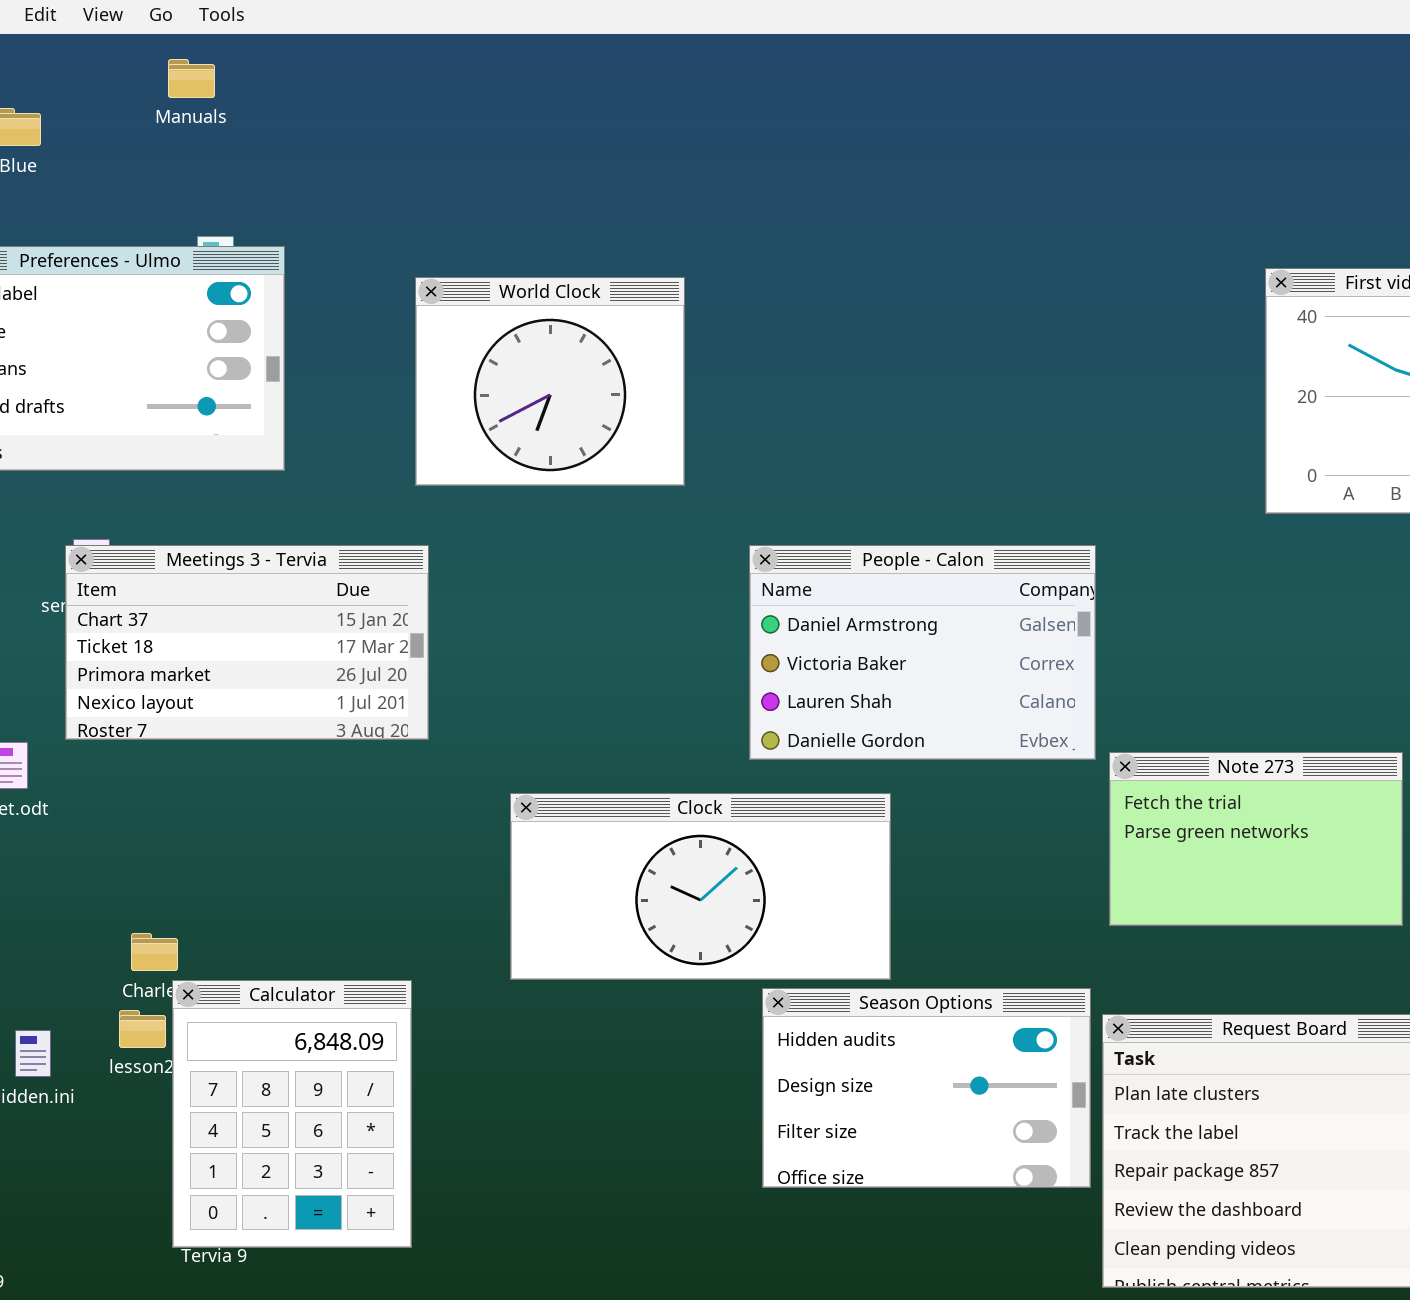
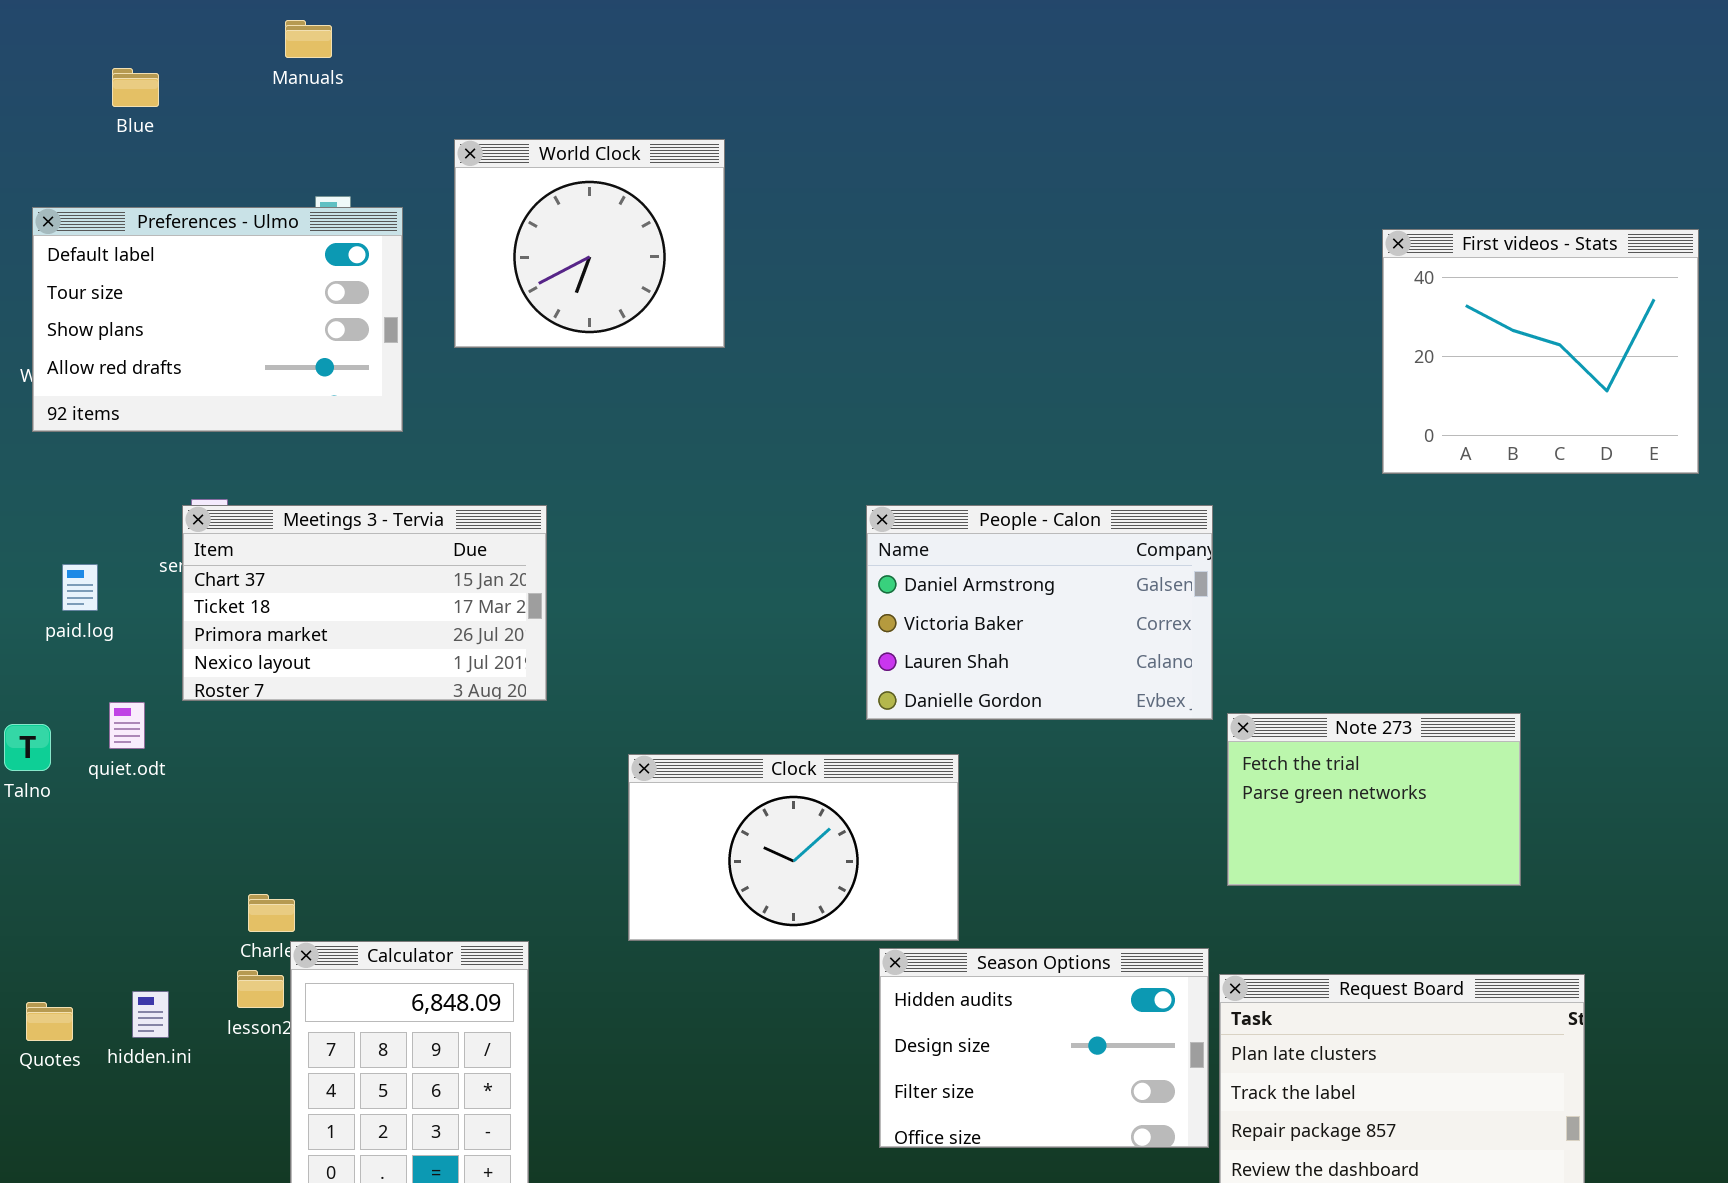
World Clock: [415,277,685,486] -> [454,139,725,348], moved
Clock: [510,793,891,980] -> [628,754,959,941], resized

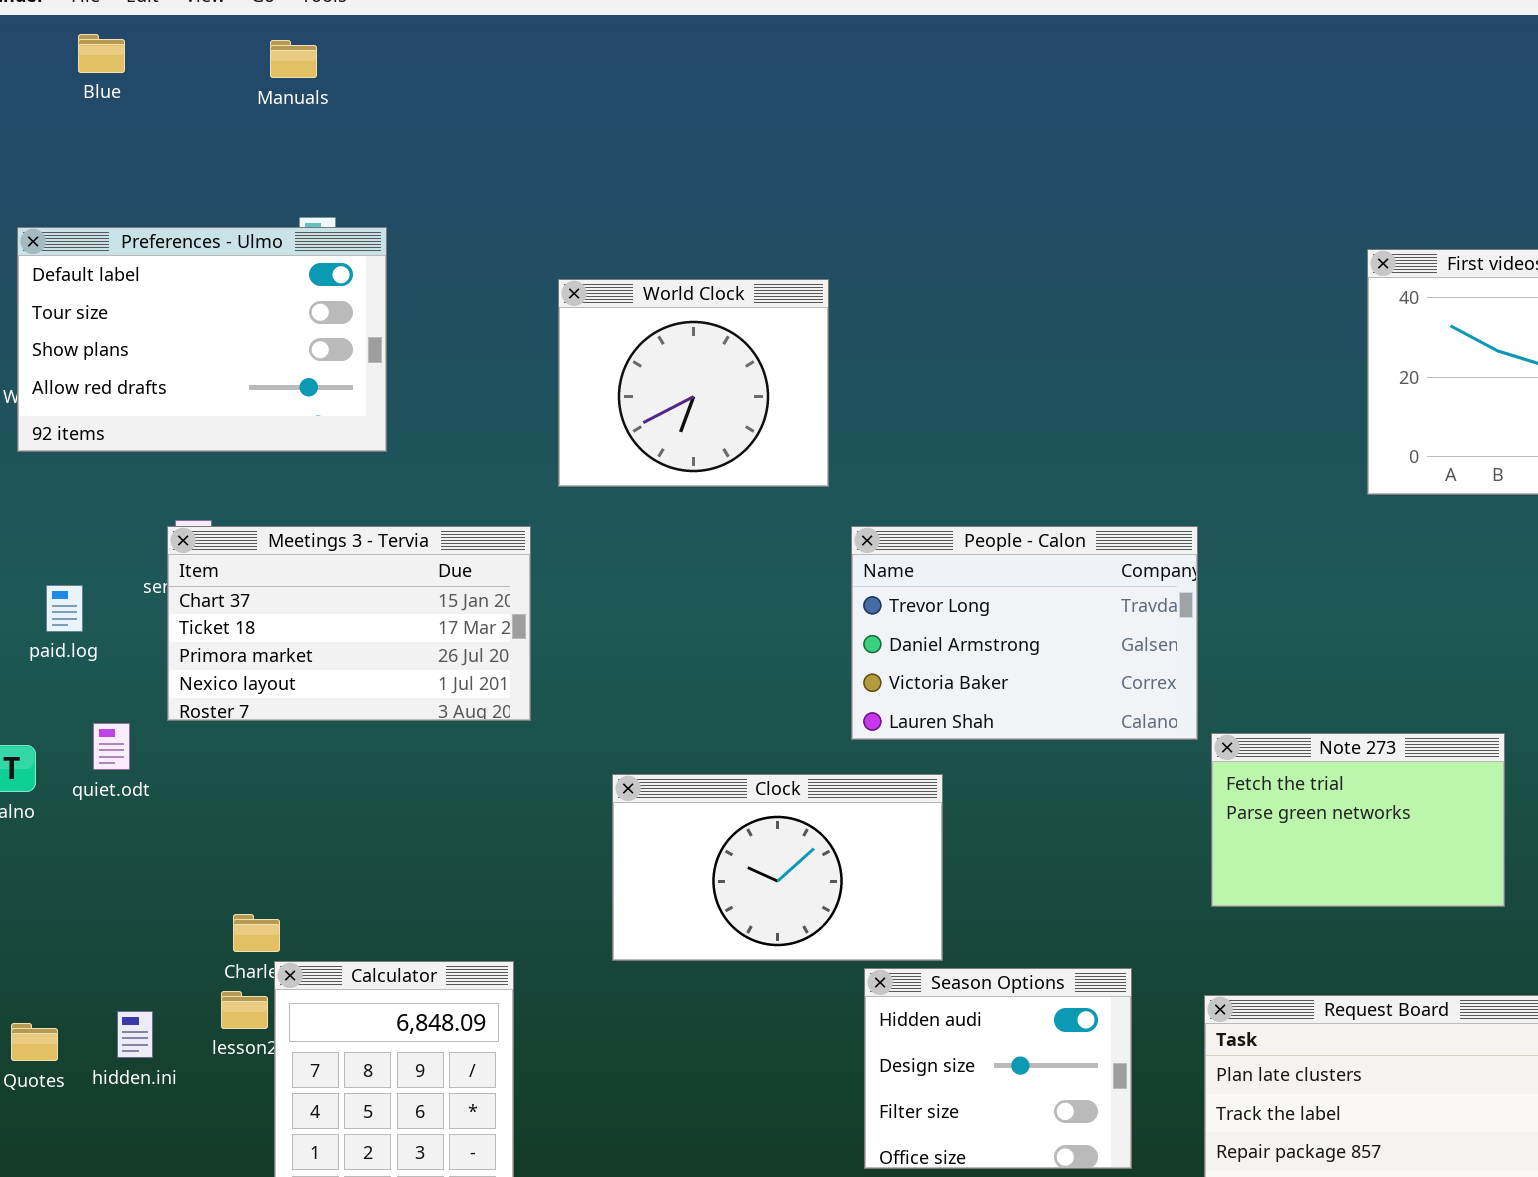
Blue: [112,68,159,107] -> [78,34,125,73], moved
World Clock: [454,139,725,348] -> [558,279,829,487], moved
People - Calon: [866,505,1213,720] -> [851,526,1198,740], scrolled up 1 row
Season Options: [879,948,1209,1148] -> [864,968,1132,1169], resized

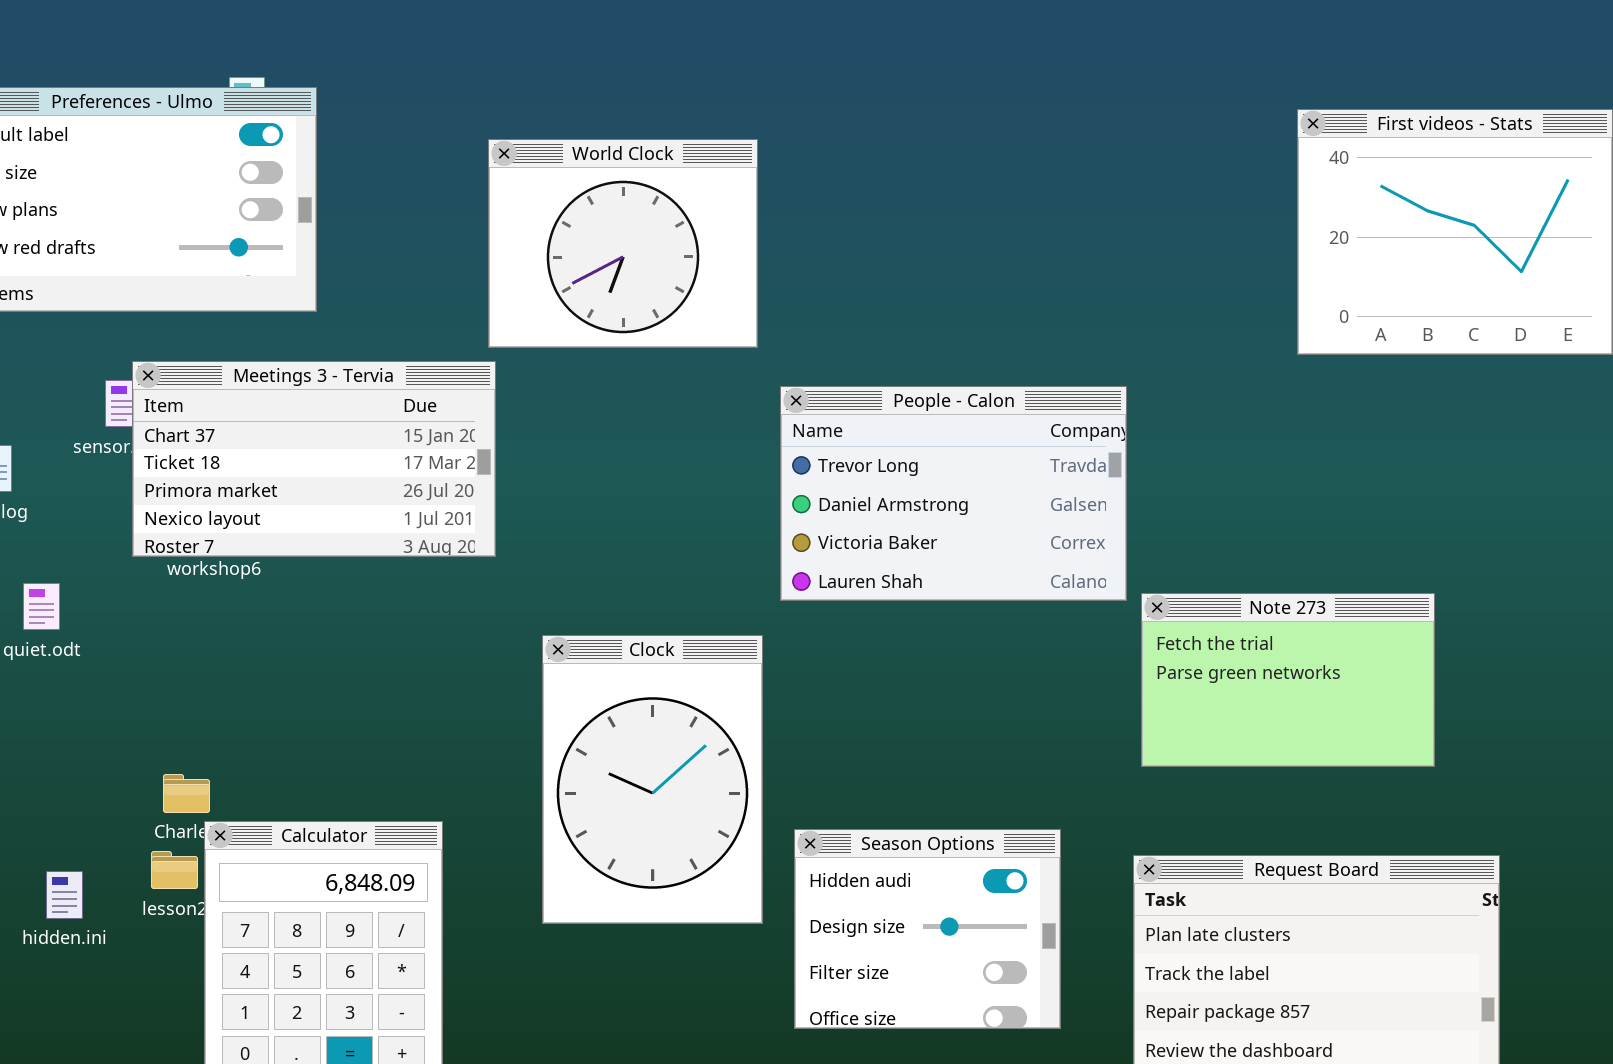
Meetings 3 - Tervia: [167,526,531,721] -> [132,361,496,557], moved
Clock: [612,774,943,961] -> [542,635,763,924], resized

